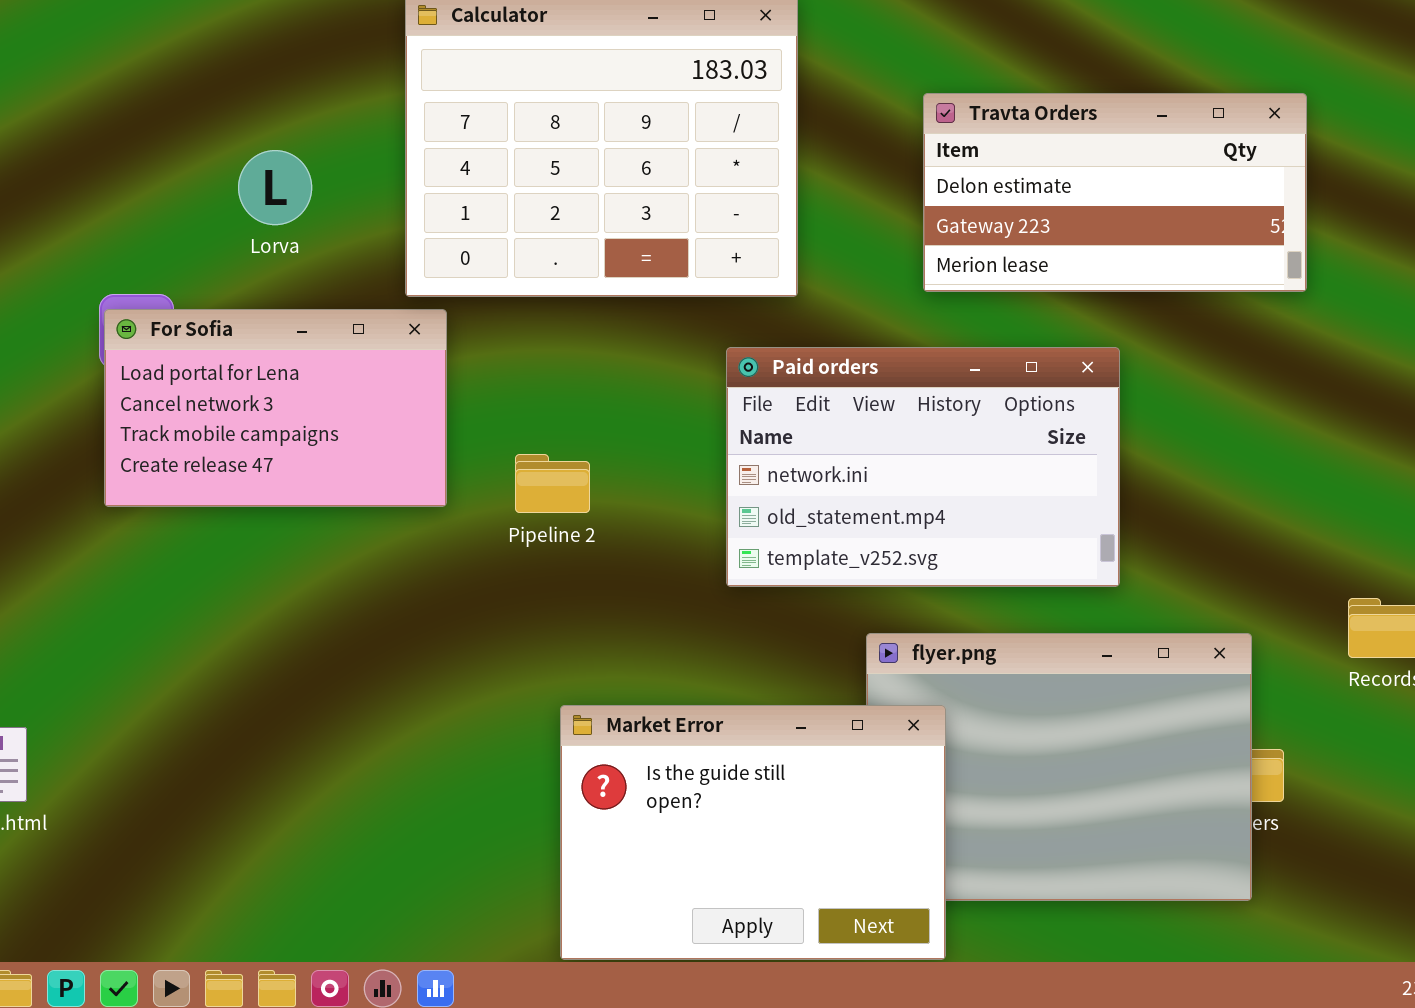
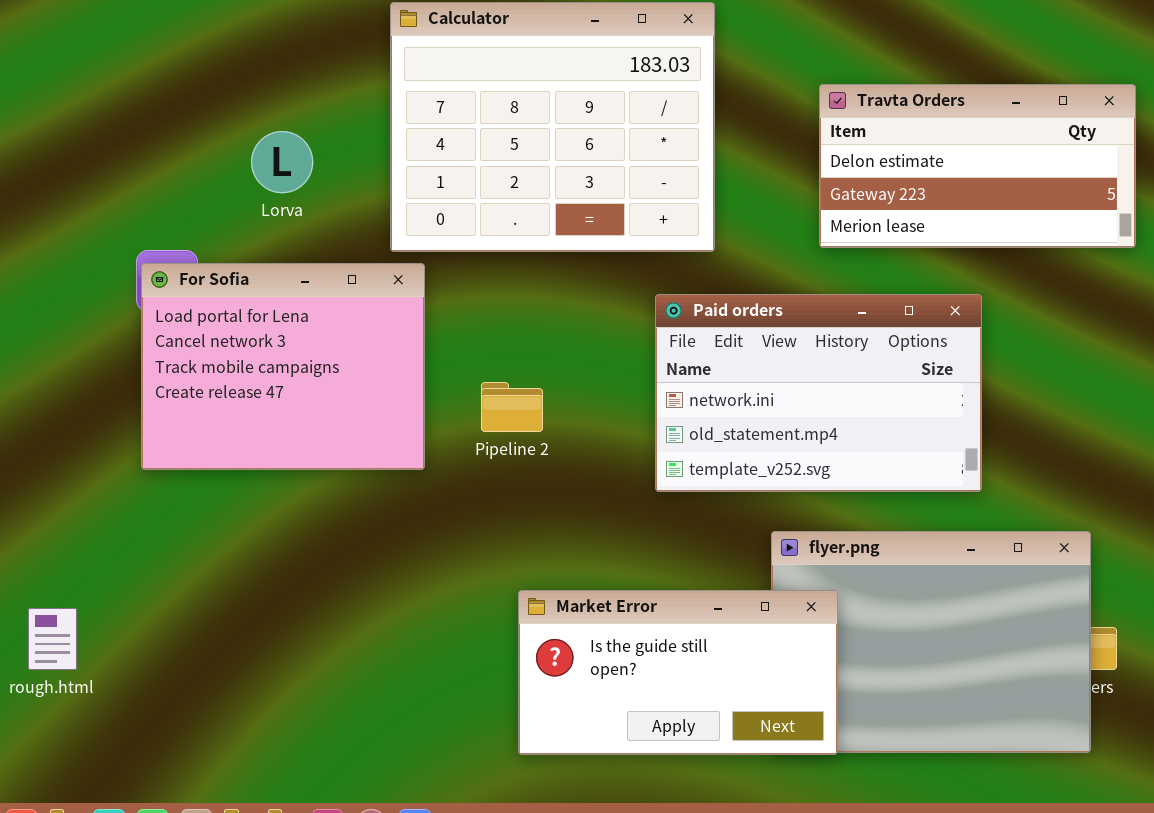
For Sofia: [104,309,447,507] -> [141,263,425,470], resized
Market Error: [560,705,946,960] -> [518,590,838,755], resized

